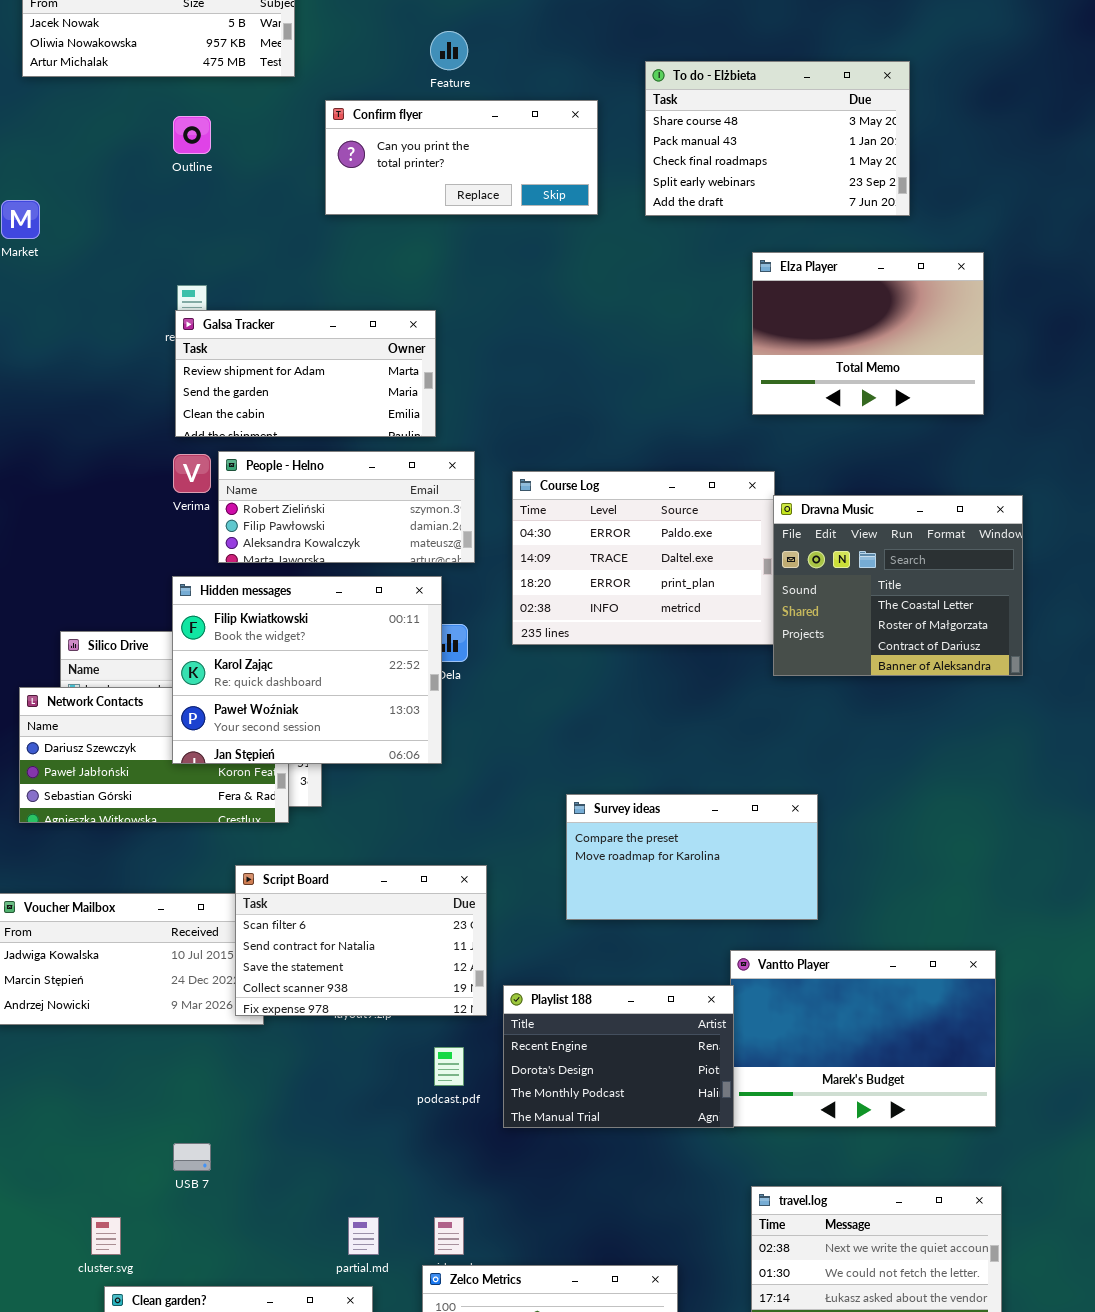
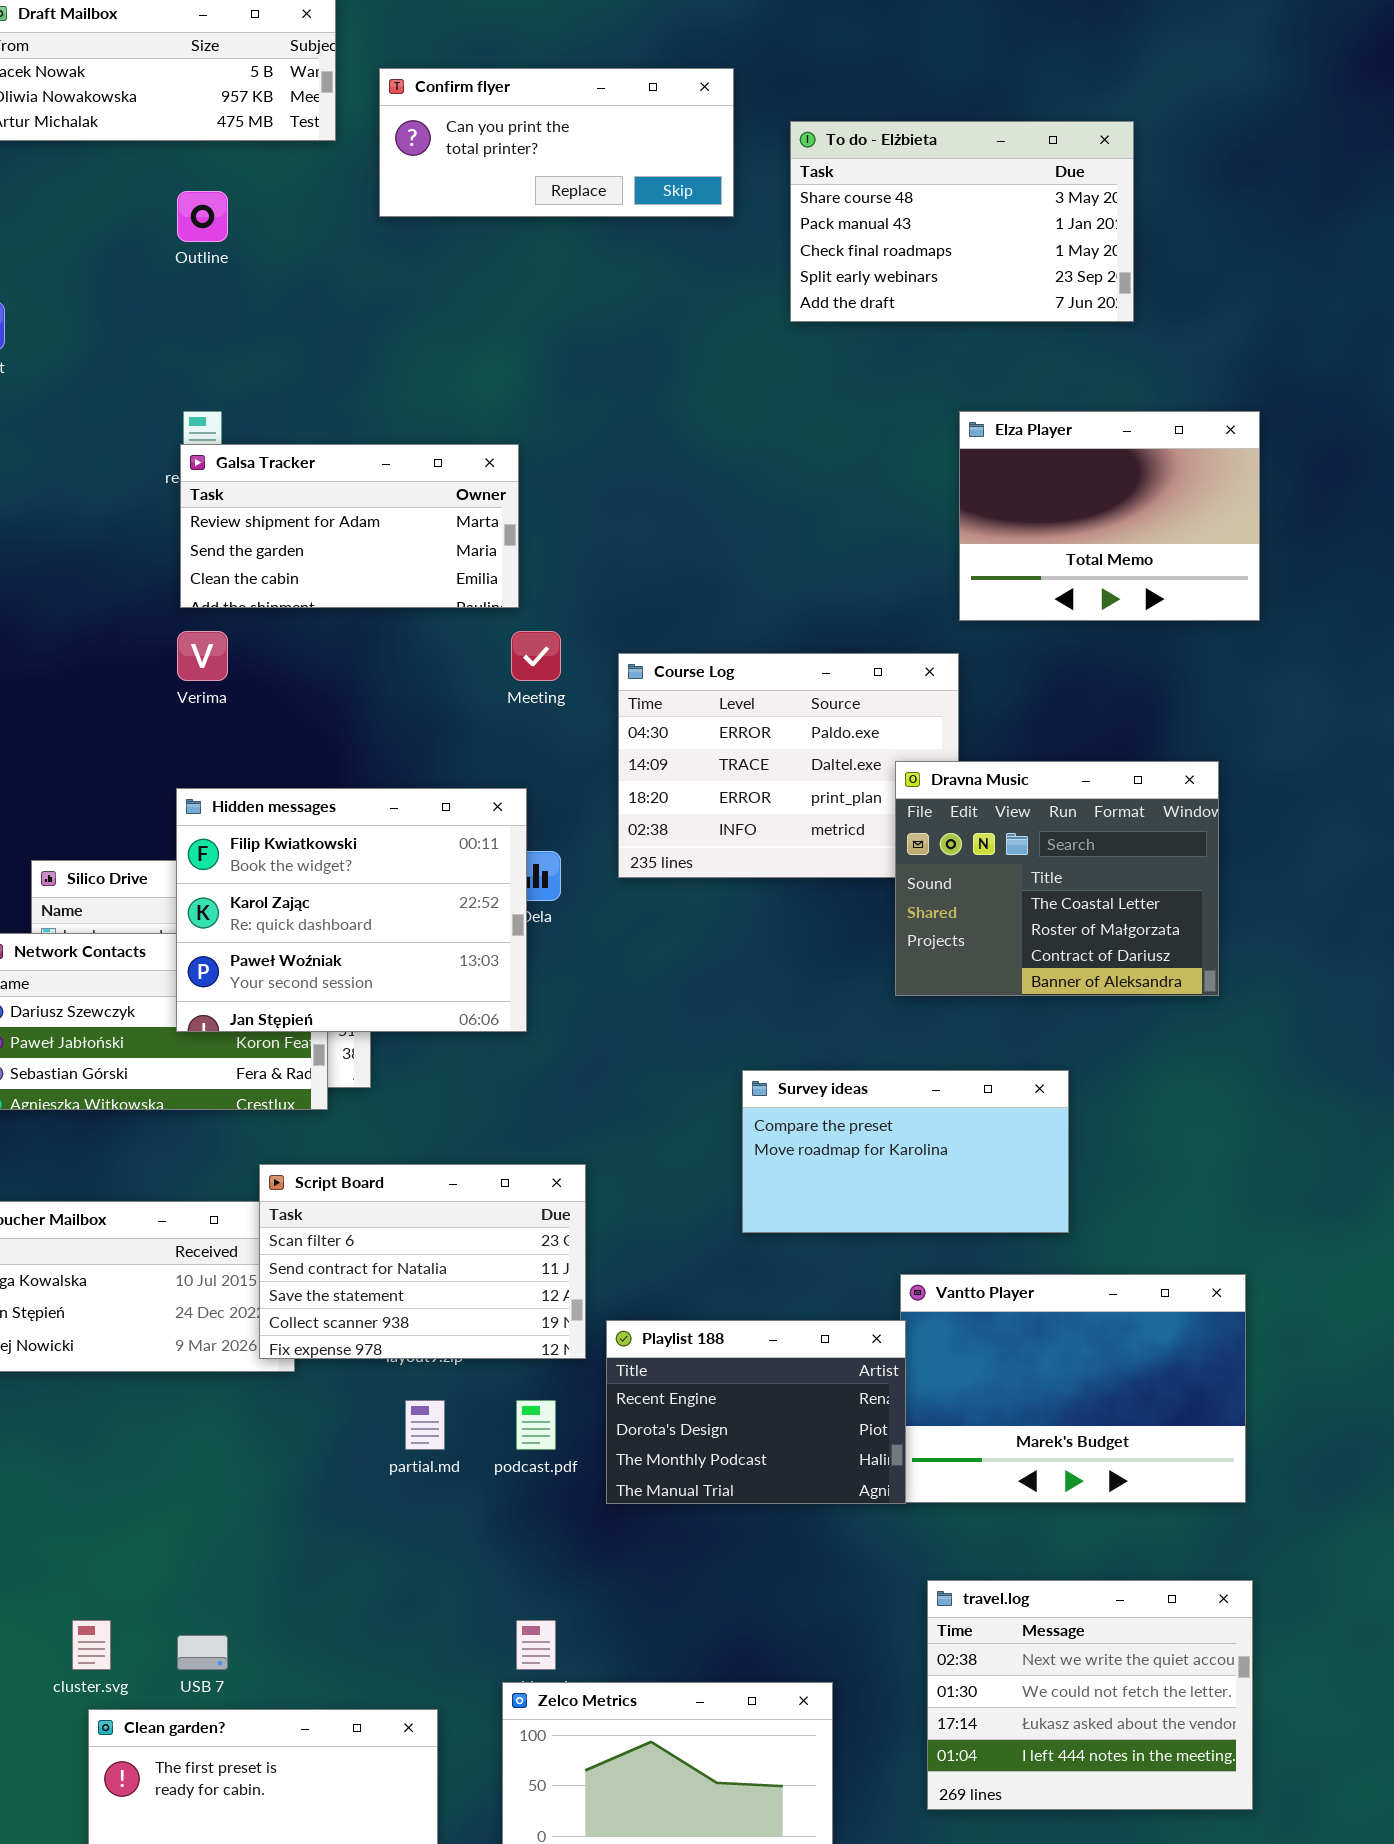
Confirm flyer: [325,100,598,215] -> [379,68,734,217], moved
Elza Player: [752,252,984,415] -> [959,411,1260,621], moved
People - Helno: [218,451,475,563] -> none, closed
Dravna Music: [773,495,1023,676] -> [895,761,1219,996], moved
Survey ideas: [566,794,818,920] -> [742,1070,1069,1233], moved
USB 7: [173,1143,211,1171] -> [177,1635,228,1670], moved
partial.md: [348,1217,379,1255] -> [405,1400,445,1450], moved

